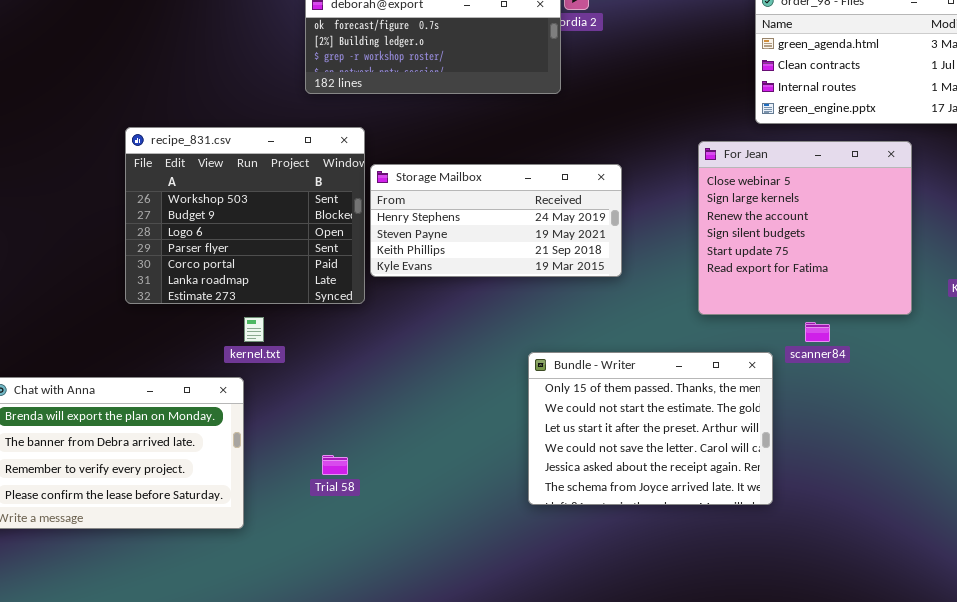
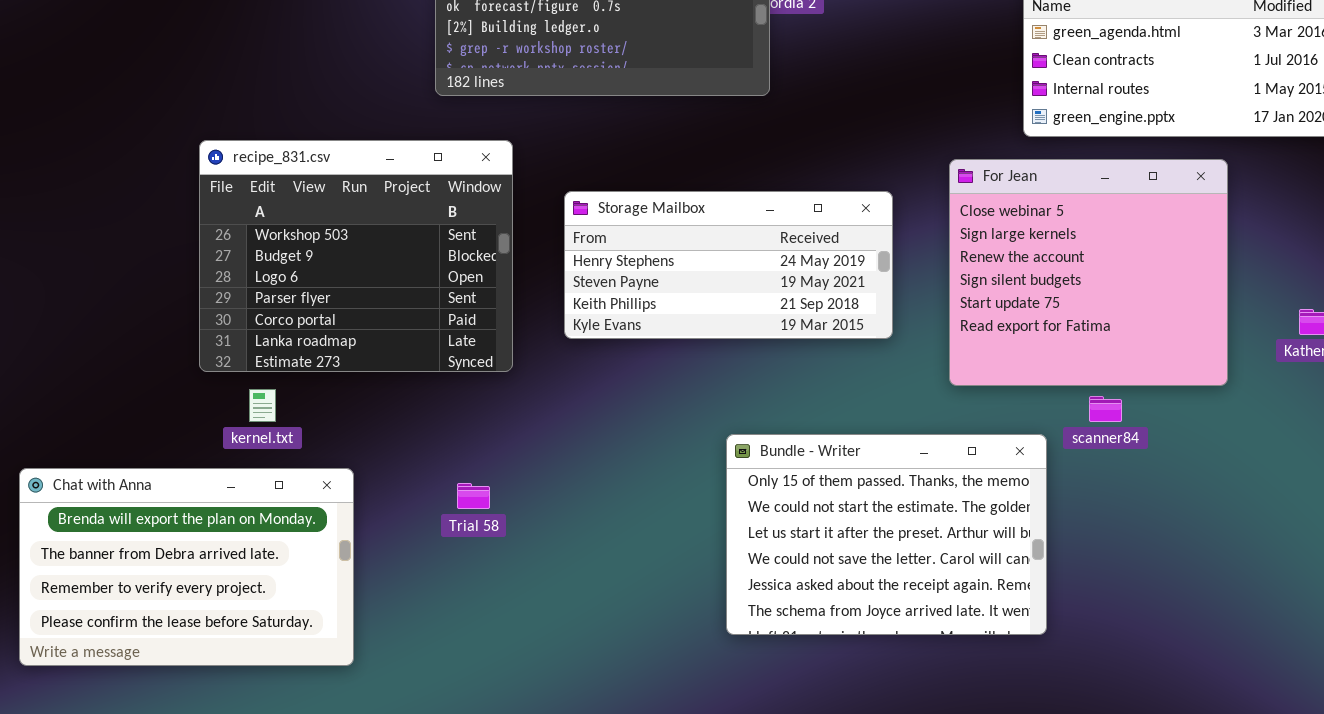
Storage Mailbox: [370,164,622,277] -> [564,191,893,339], moved
kernel.txt: [244,317,264,342] -> [249,389,276,422], moved
Trial 58: [322,455,348,475] -> [457,483,490,509], moved

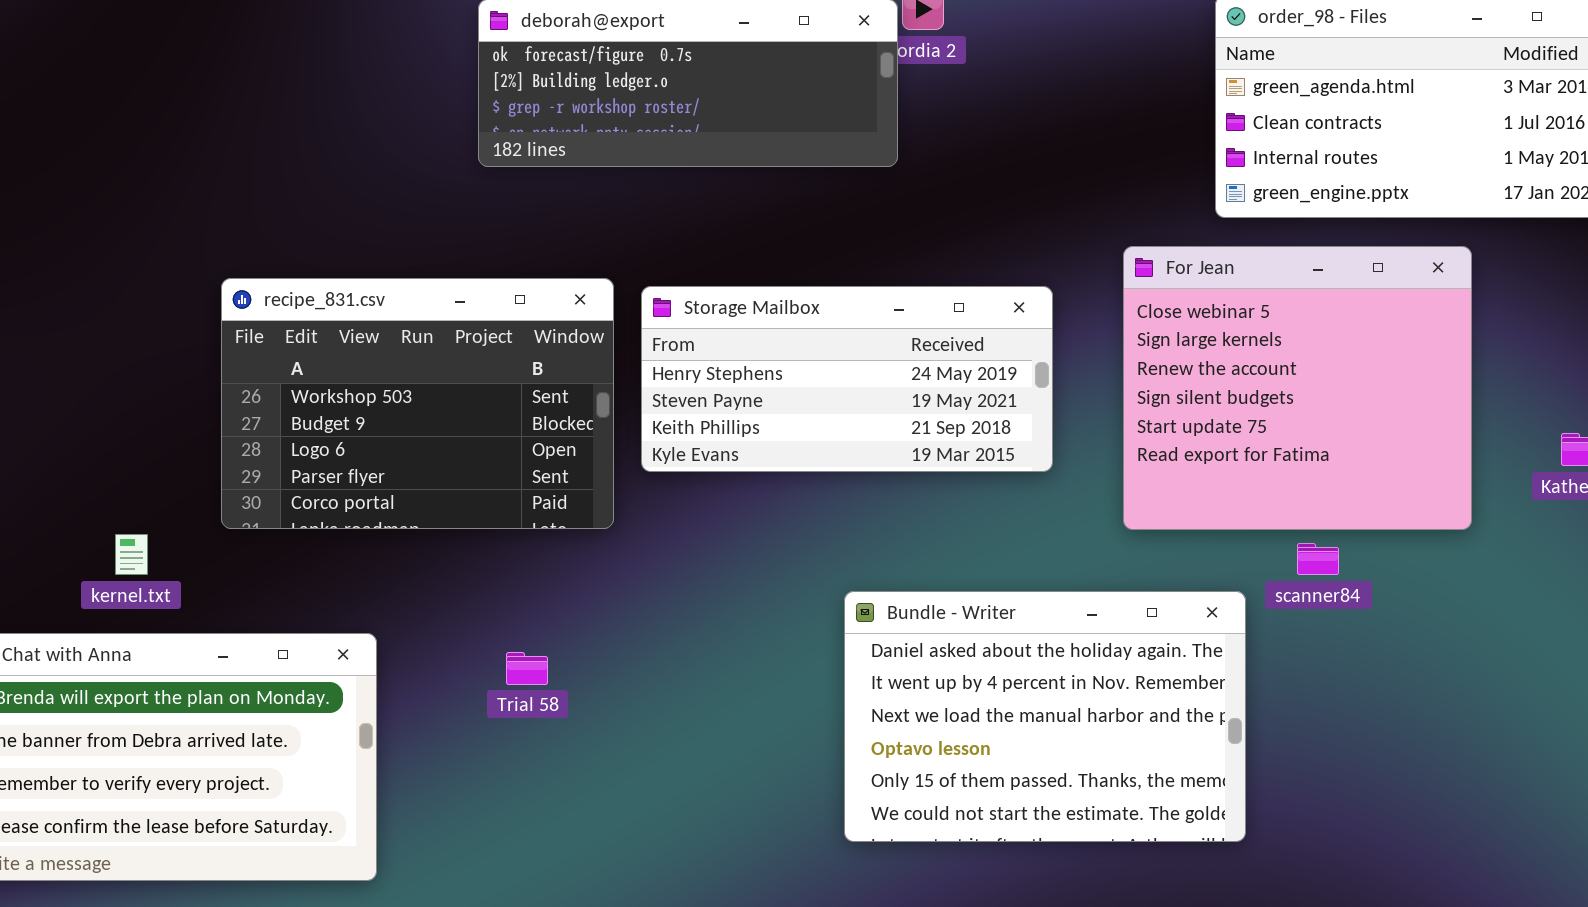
recipe_831.csv: [199,140,513,372] -> [221,278,614,529], moved, resized
kernel.txt: [249,389,276,422] -> [115,534,148,575], moved
Bundle - Writer: [726,434,1047,635] -> [844,591,1246,842], scrolled up 4 rows

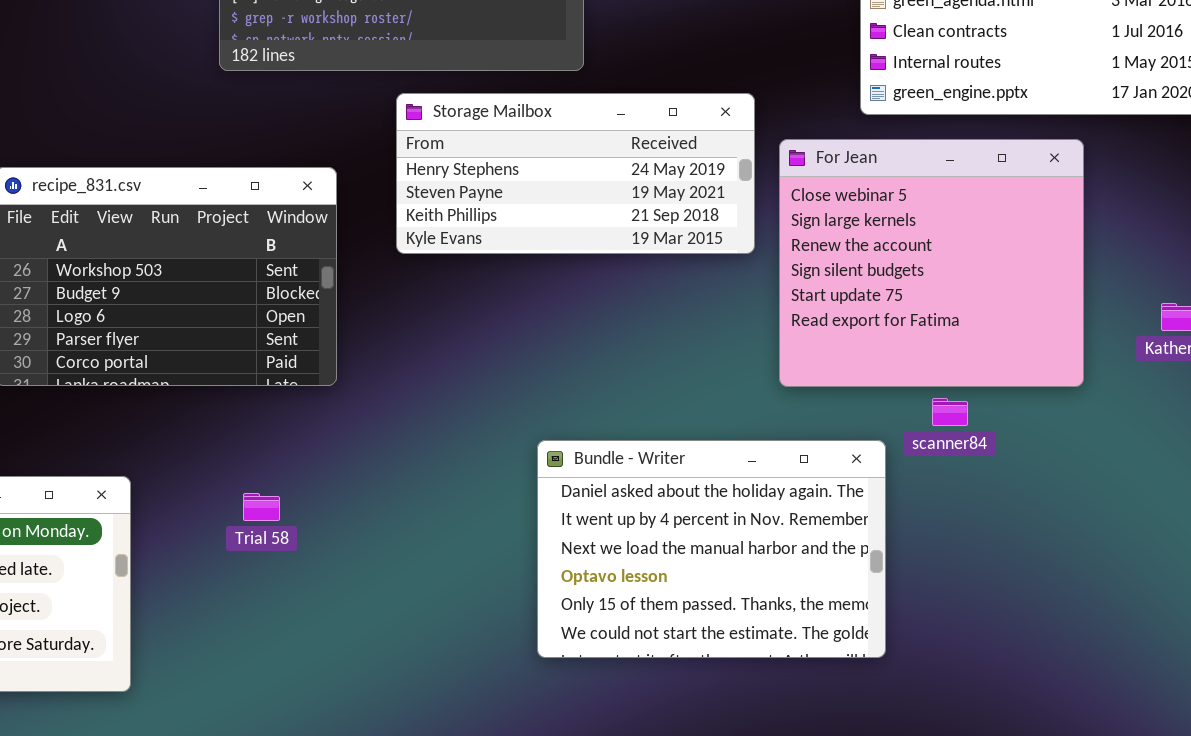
Storage Mailbox: [641,286,1053,472] -> [396,93,755,254], moved

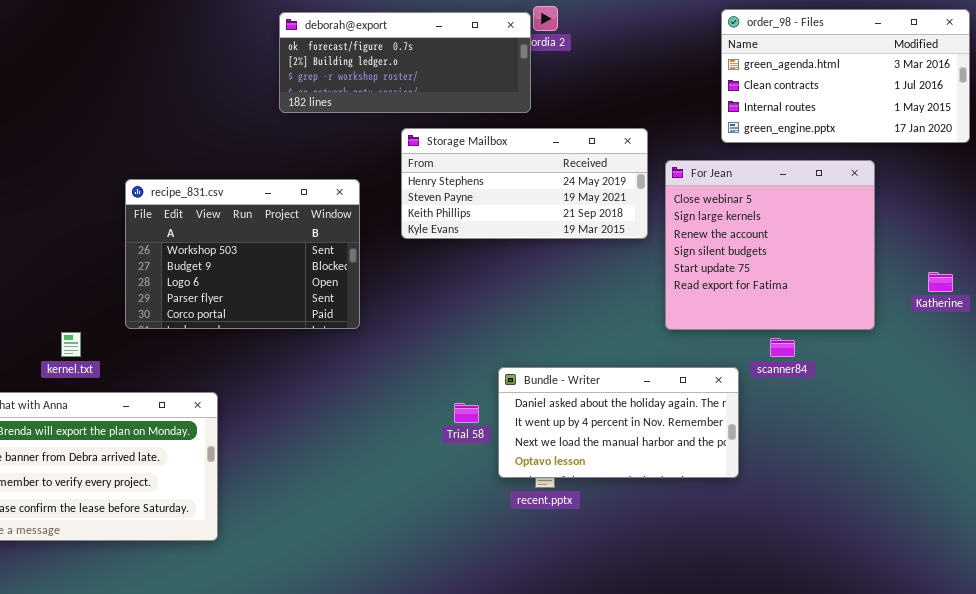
Bundle - Writer: [537,440,886,658] -> [498,367,739,478], resized
Trial 58: [243,493,280,521] -> [454,403,479,423], moved

